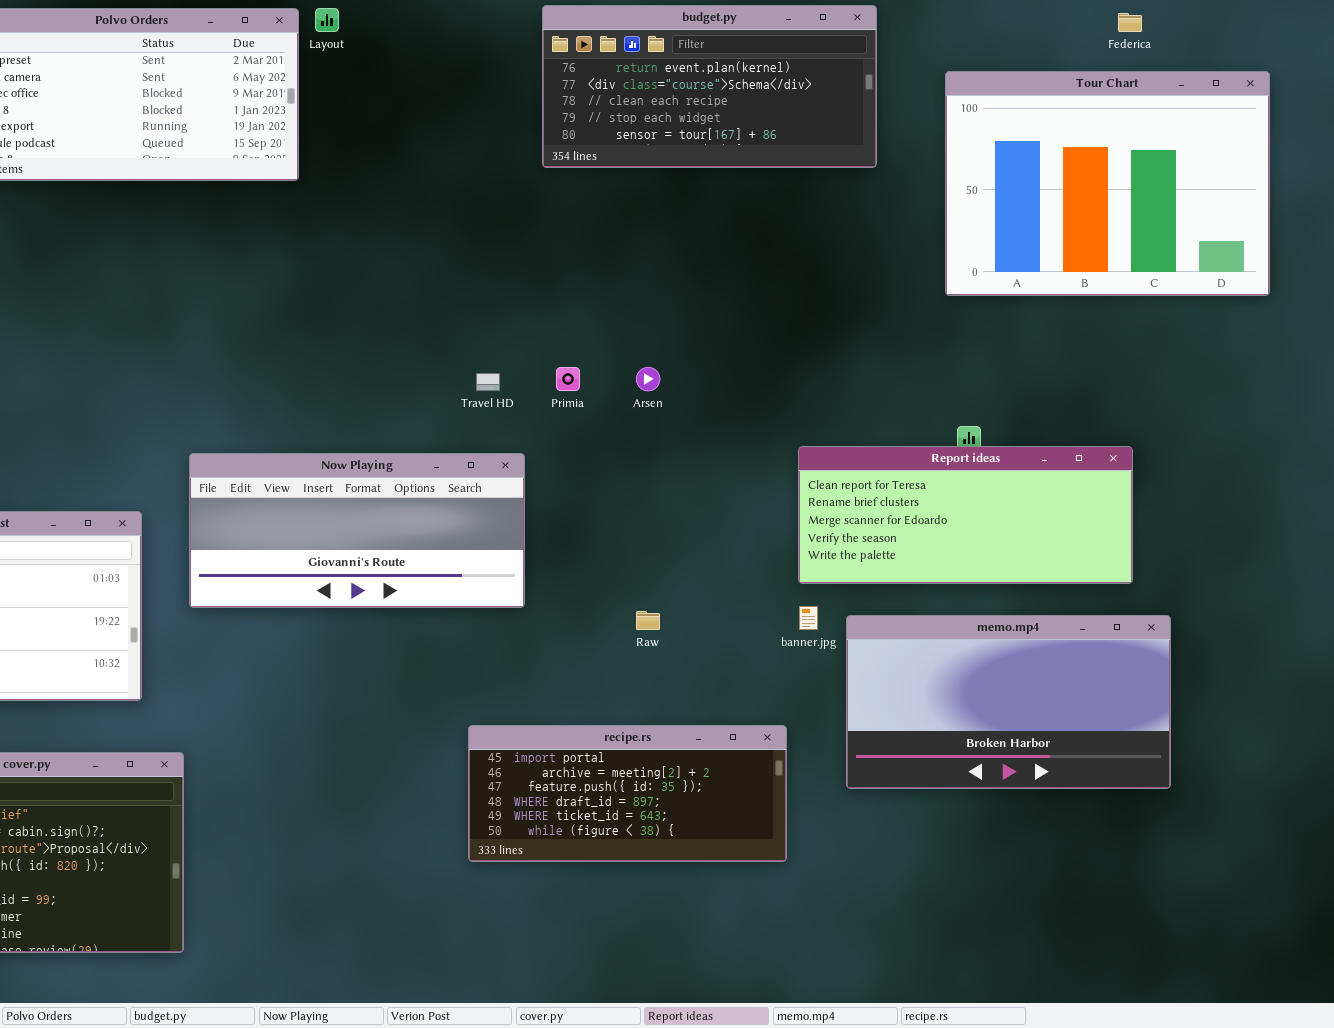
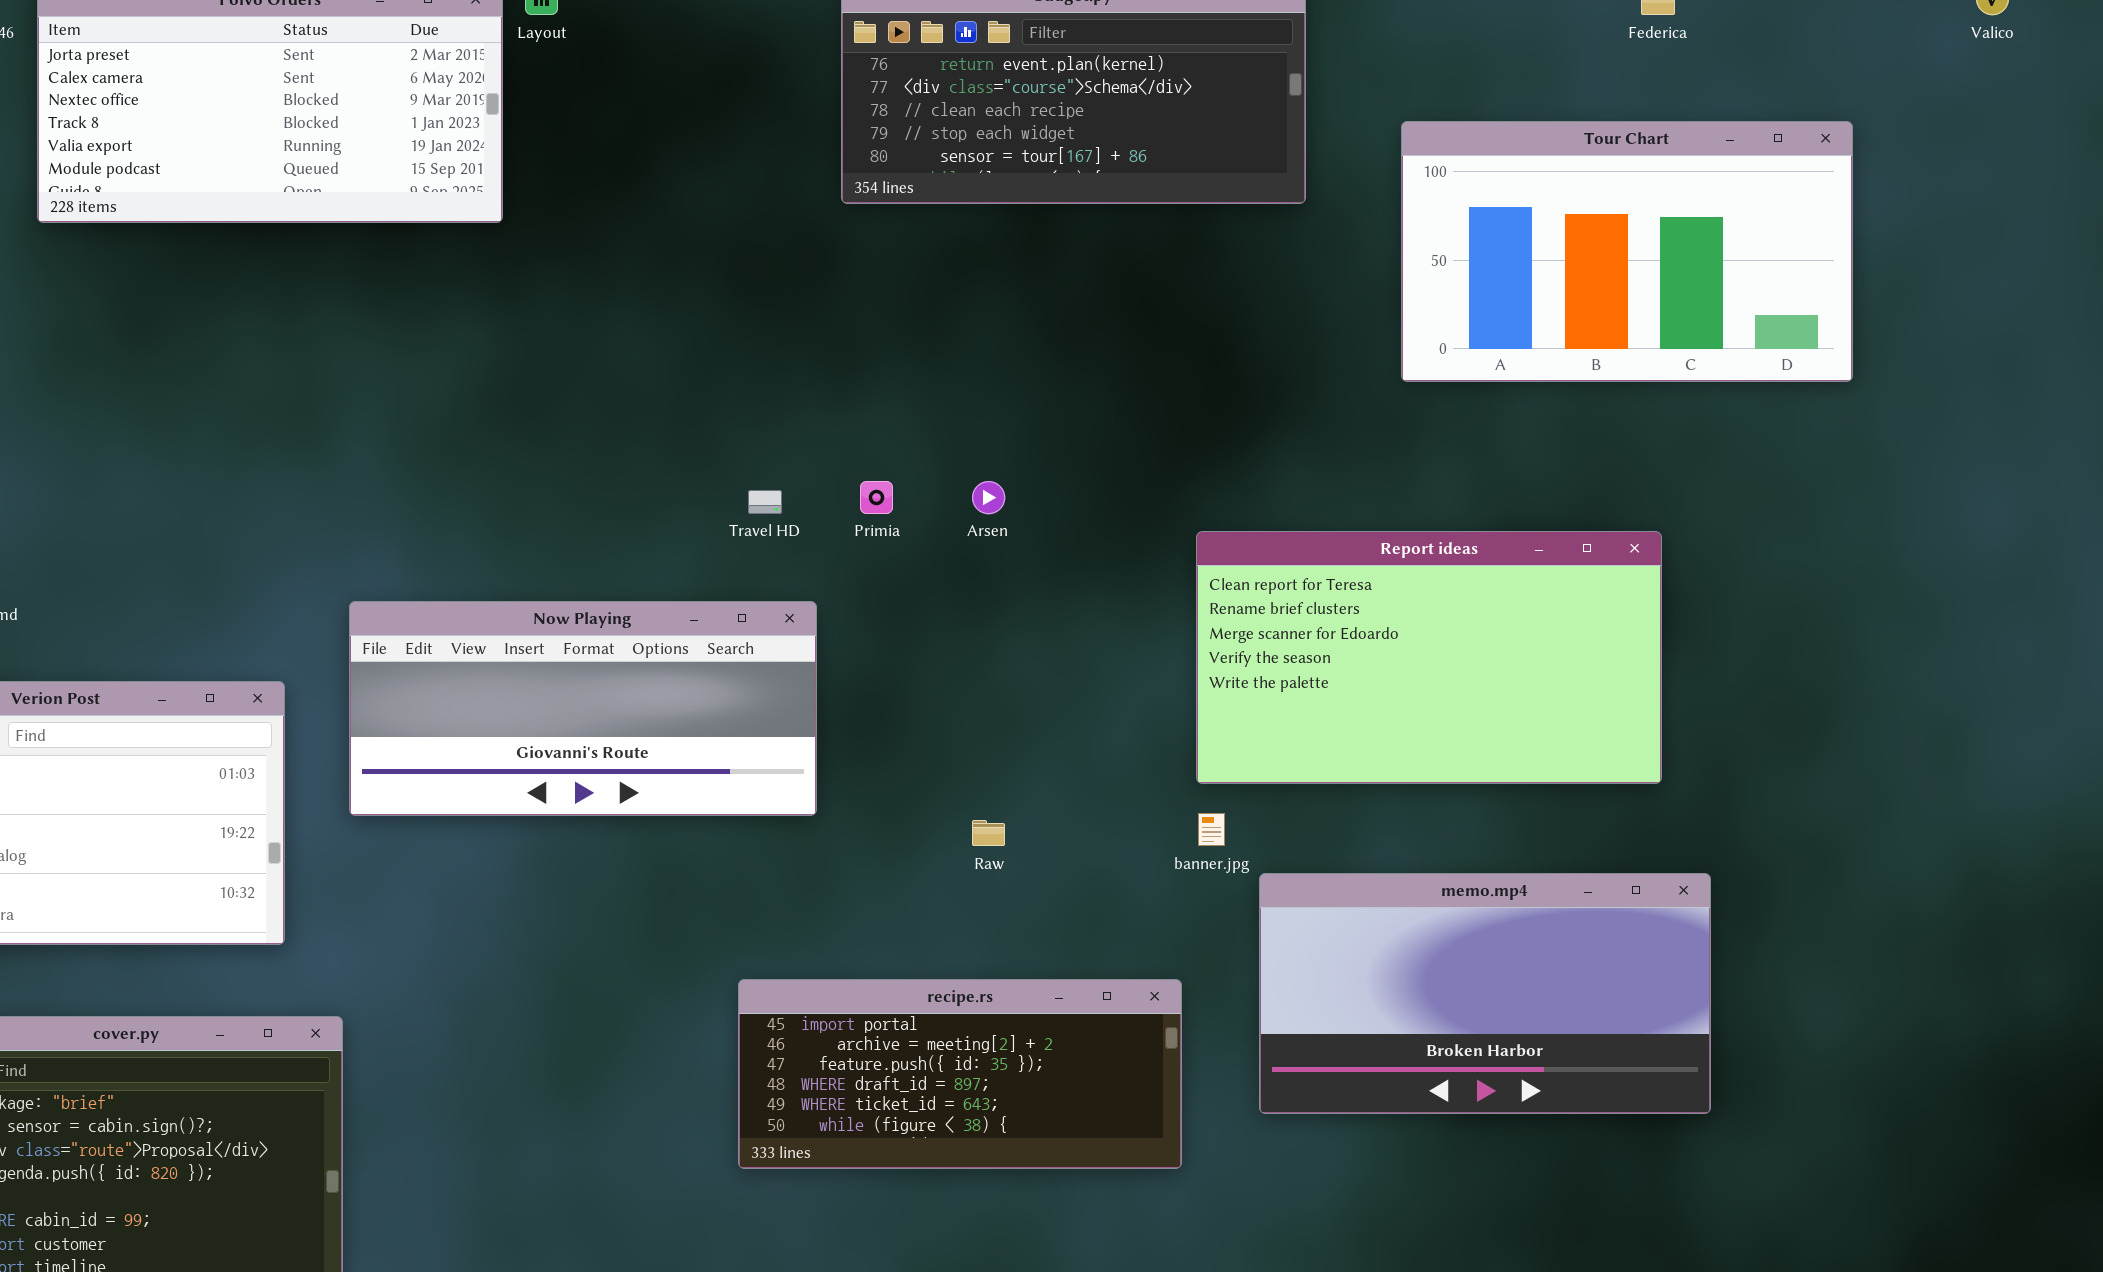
Tour Chart: [945,71,1270,296] -> [1401,121,1853,382], resized
Report ideas: [798,446,1133,584] -> [1196,531,1662,784], resized
memo.mp4: [846,615,1171,789] -> [1259,873,1711,1114], moved

